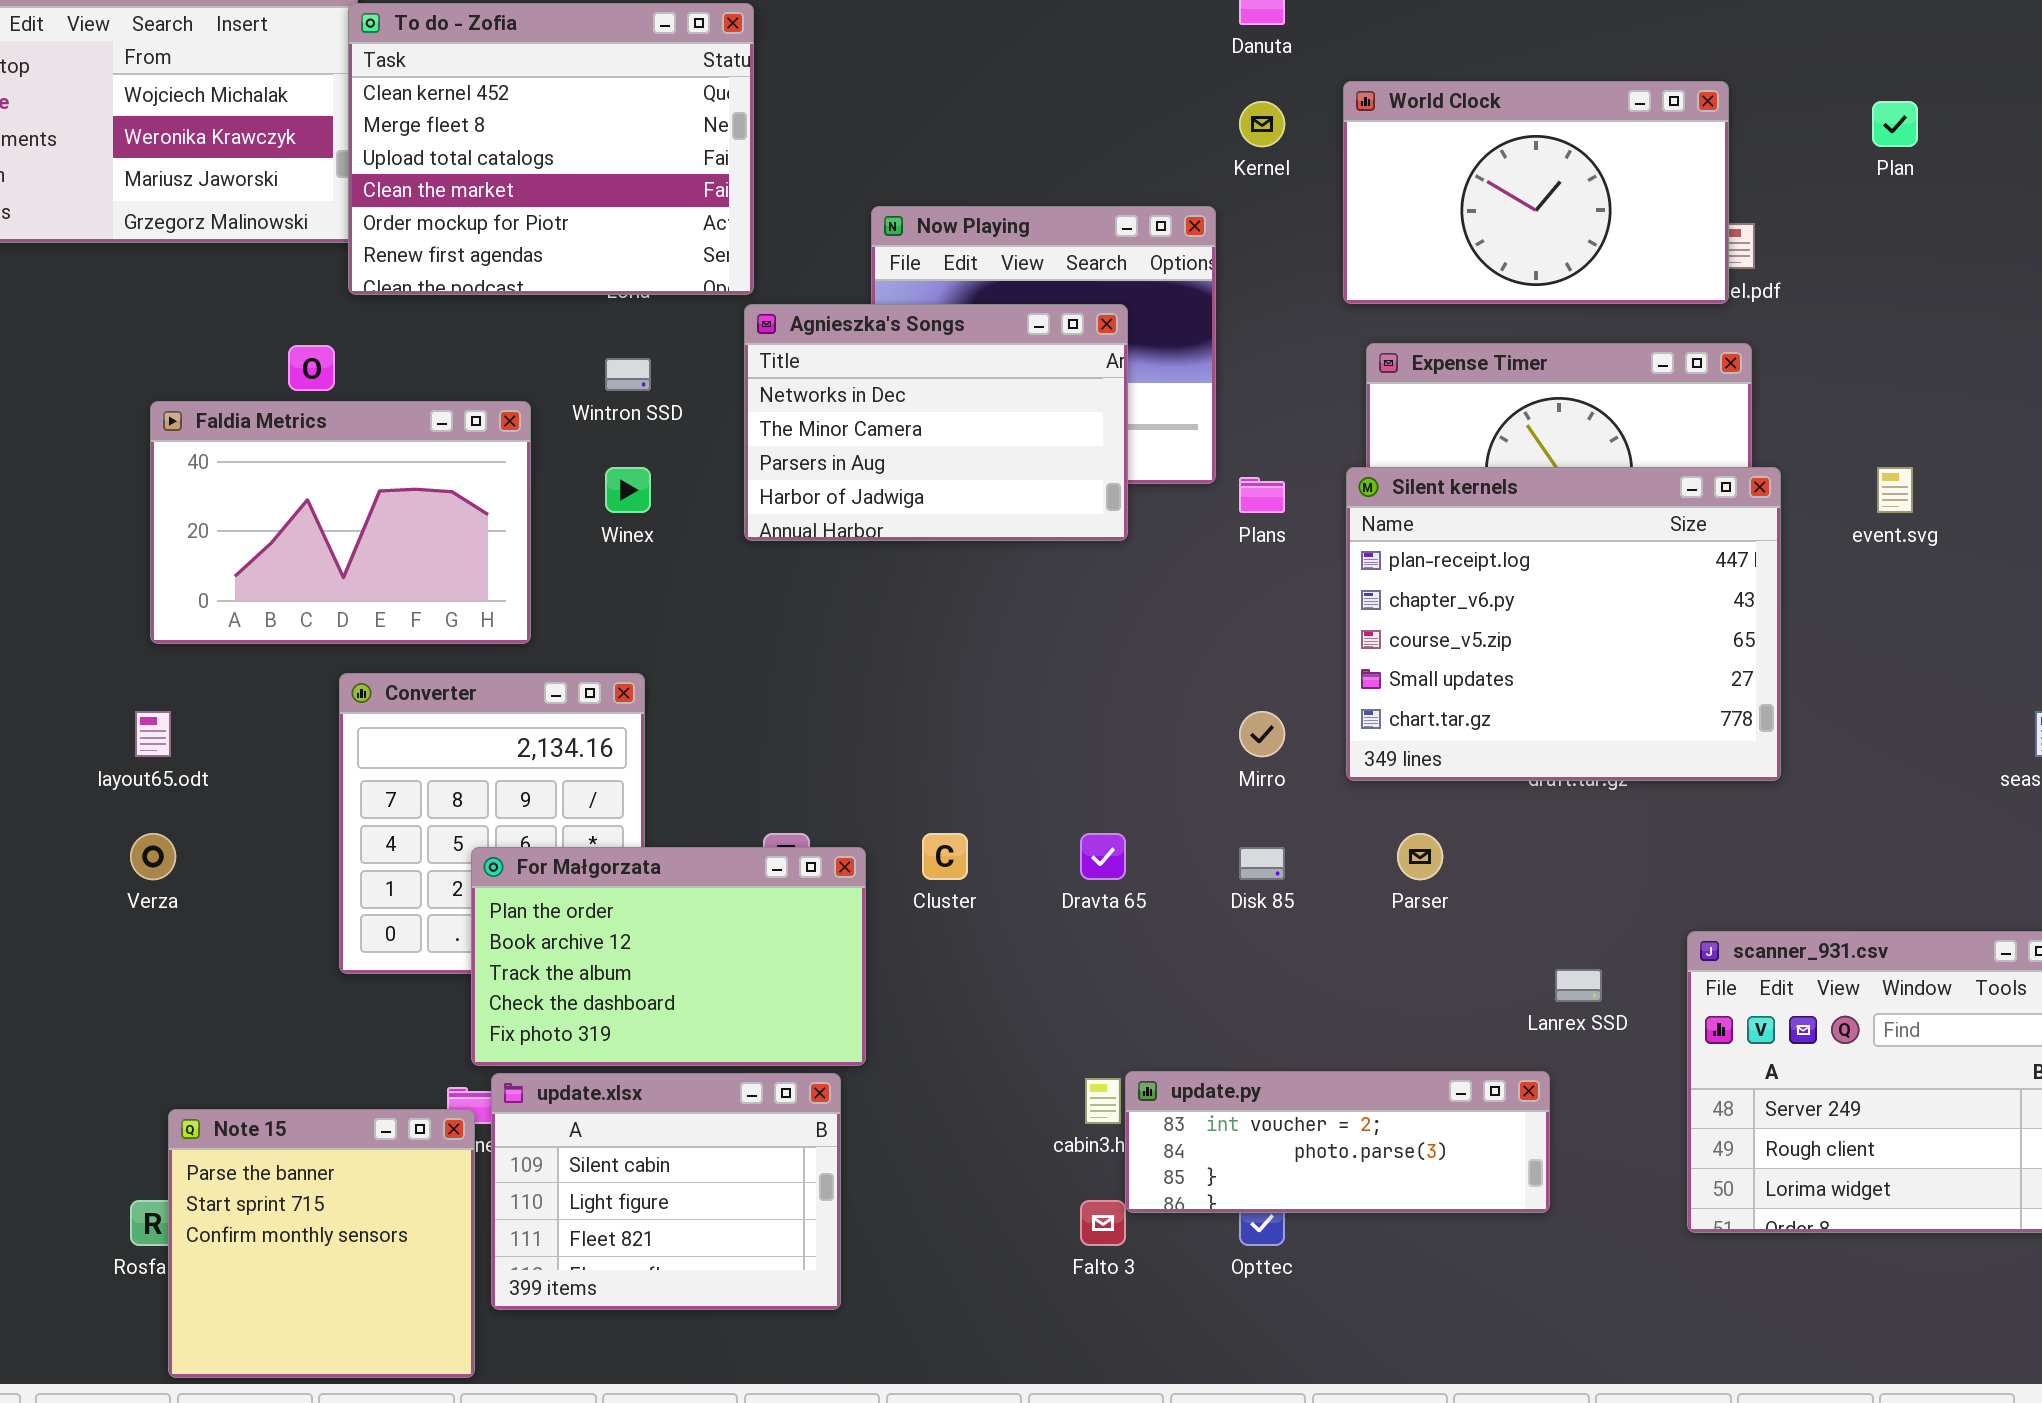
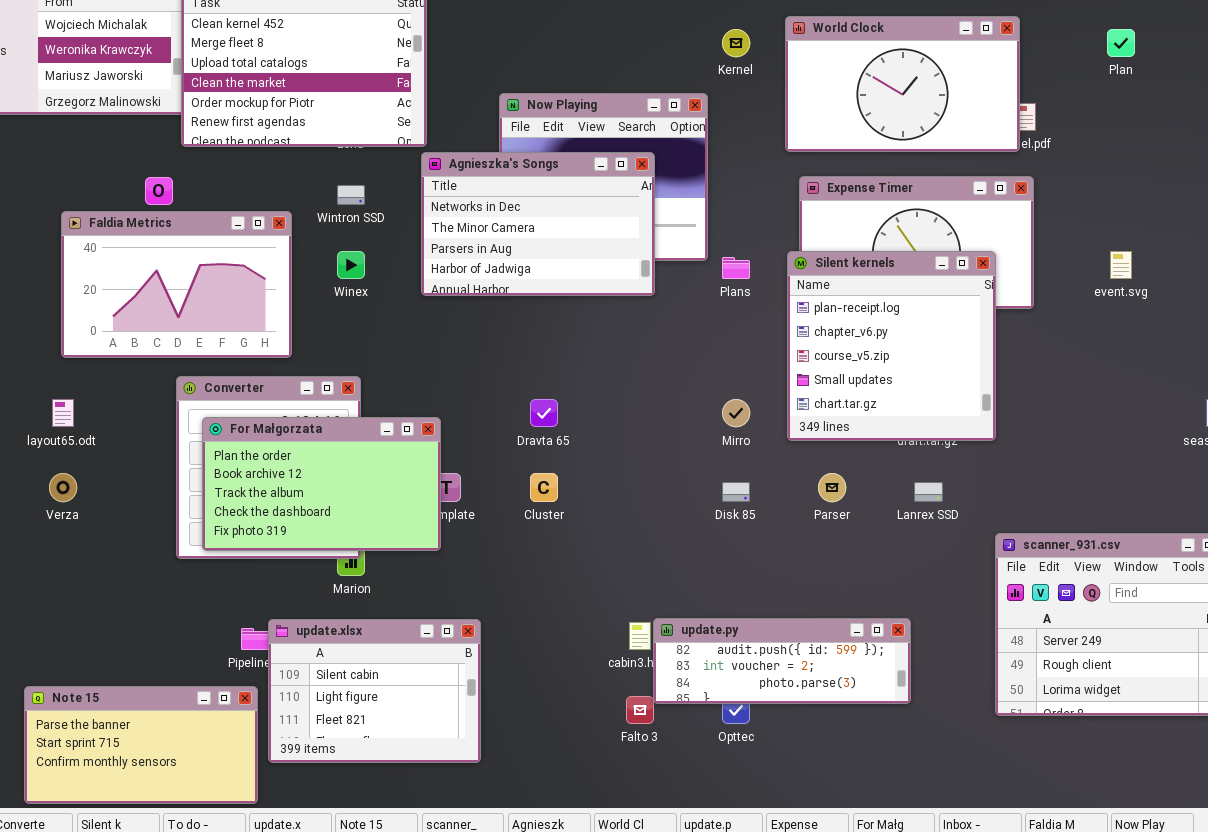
Silent kernels: [1346,467,1781,781] -> [787,251,996,441], resized
Dravta 65: [1080,833,1126,880] -> [530,399,558,427], moved
For Małgorzata: [471,847,866,1066] -> [202,417,441,551], moved
Lanrex SSD: [1555,969,1602,1002] -> [914,482,943,502], moved
update.py: [1125,1071,1550,1213] -> [653,618,911,704], scrolled up 1 row
Note 15: [168,1109,475,1378] -> [24,686,258,804], resized

